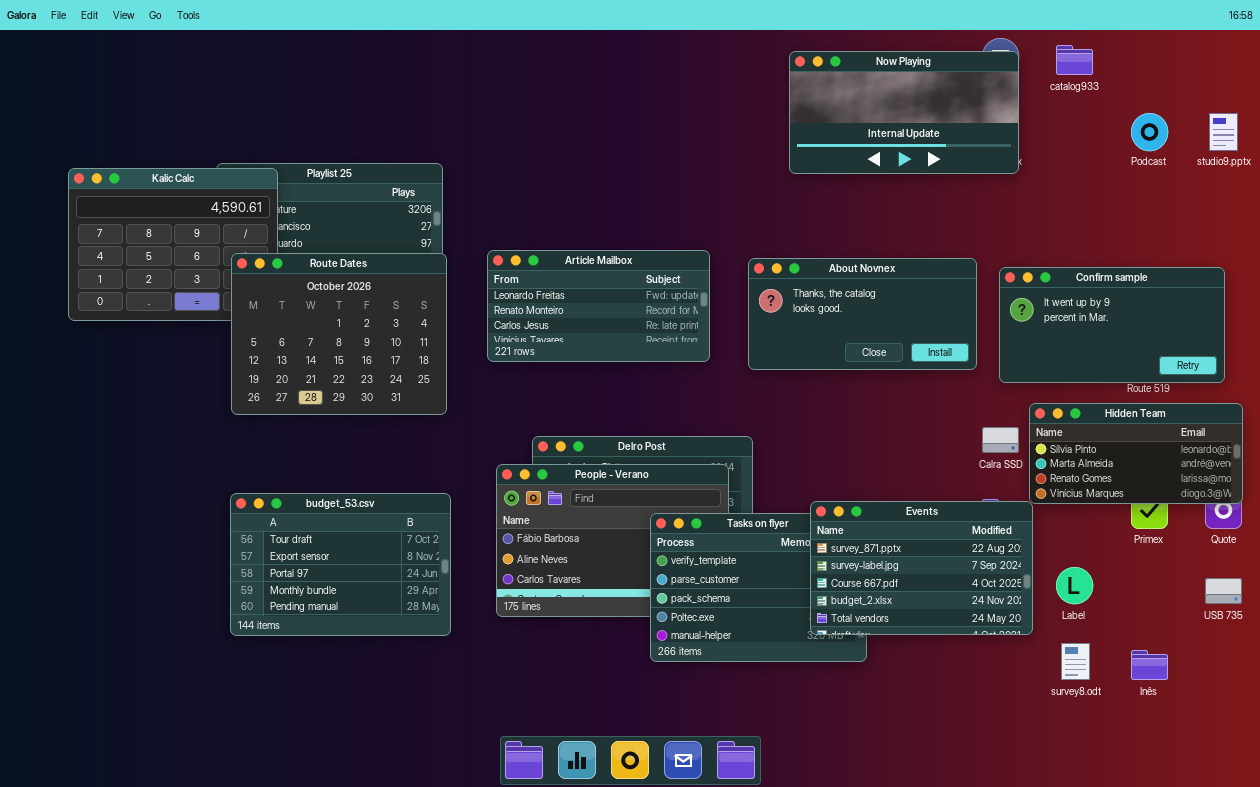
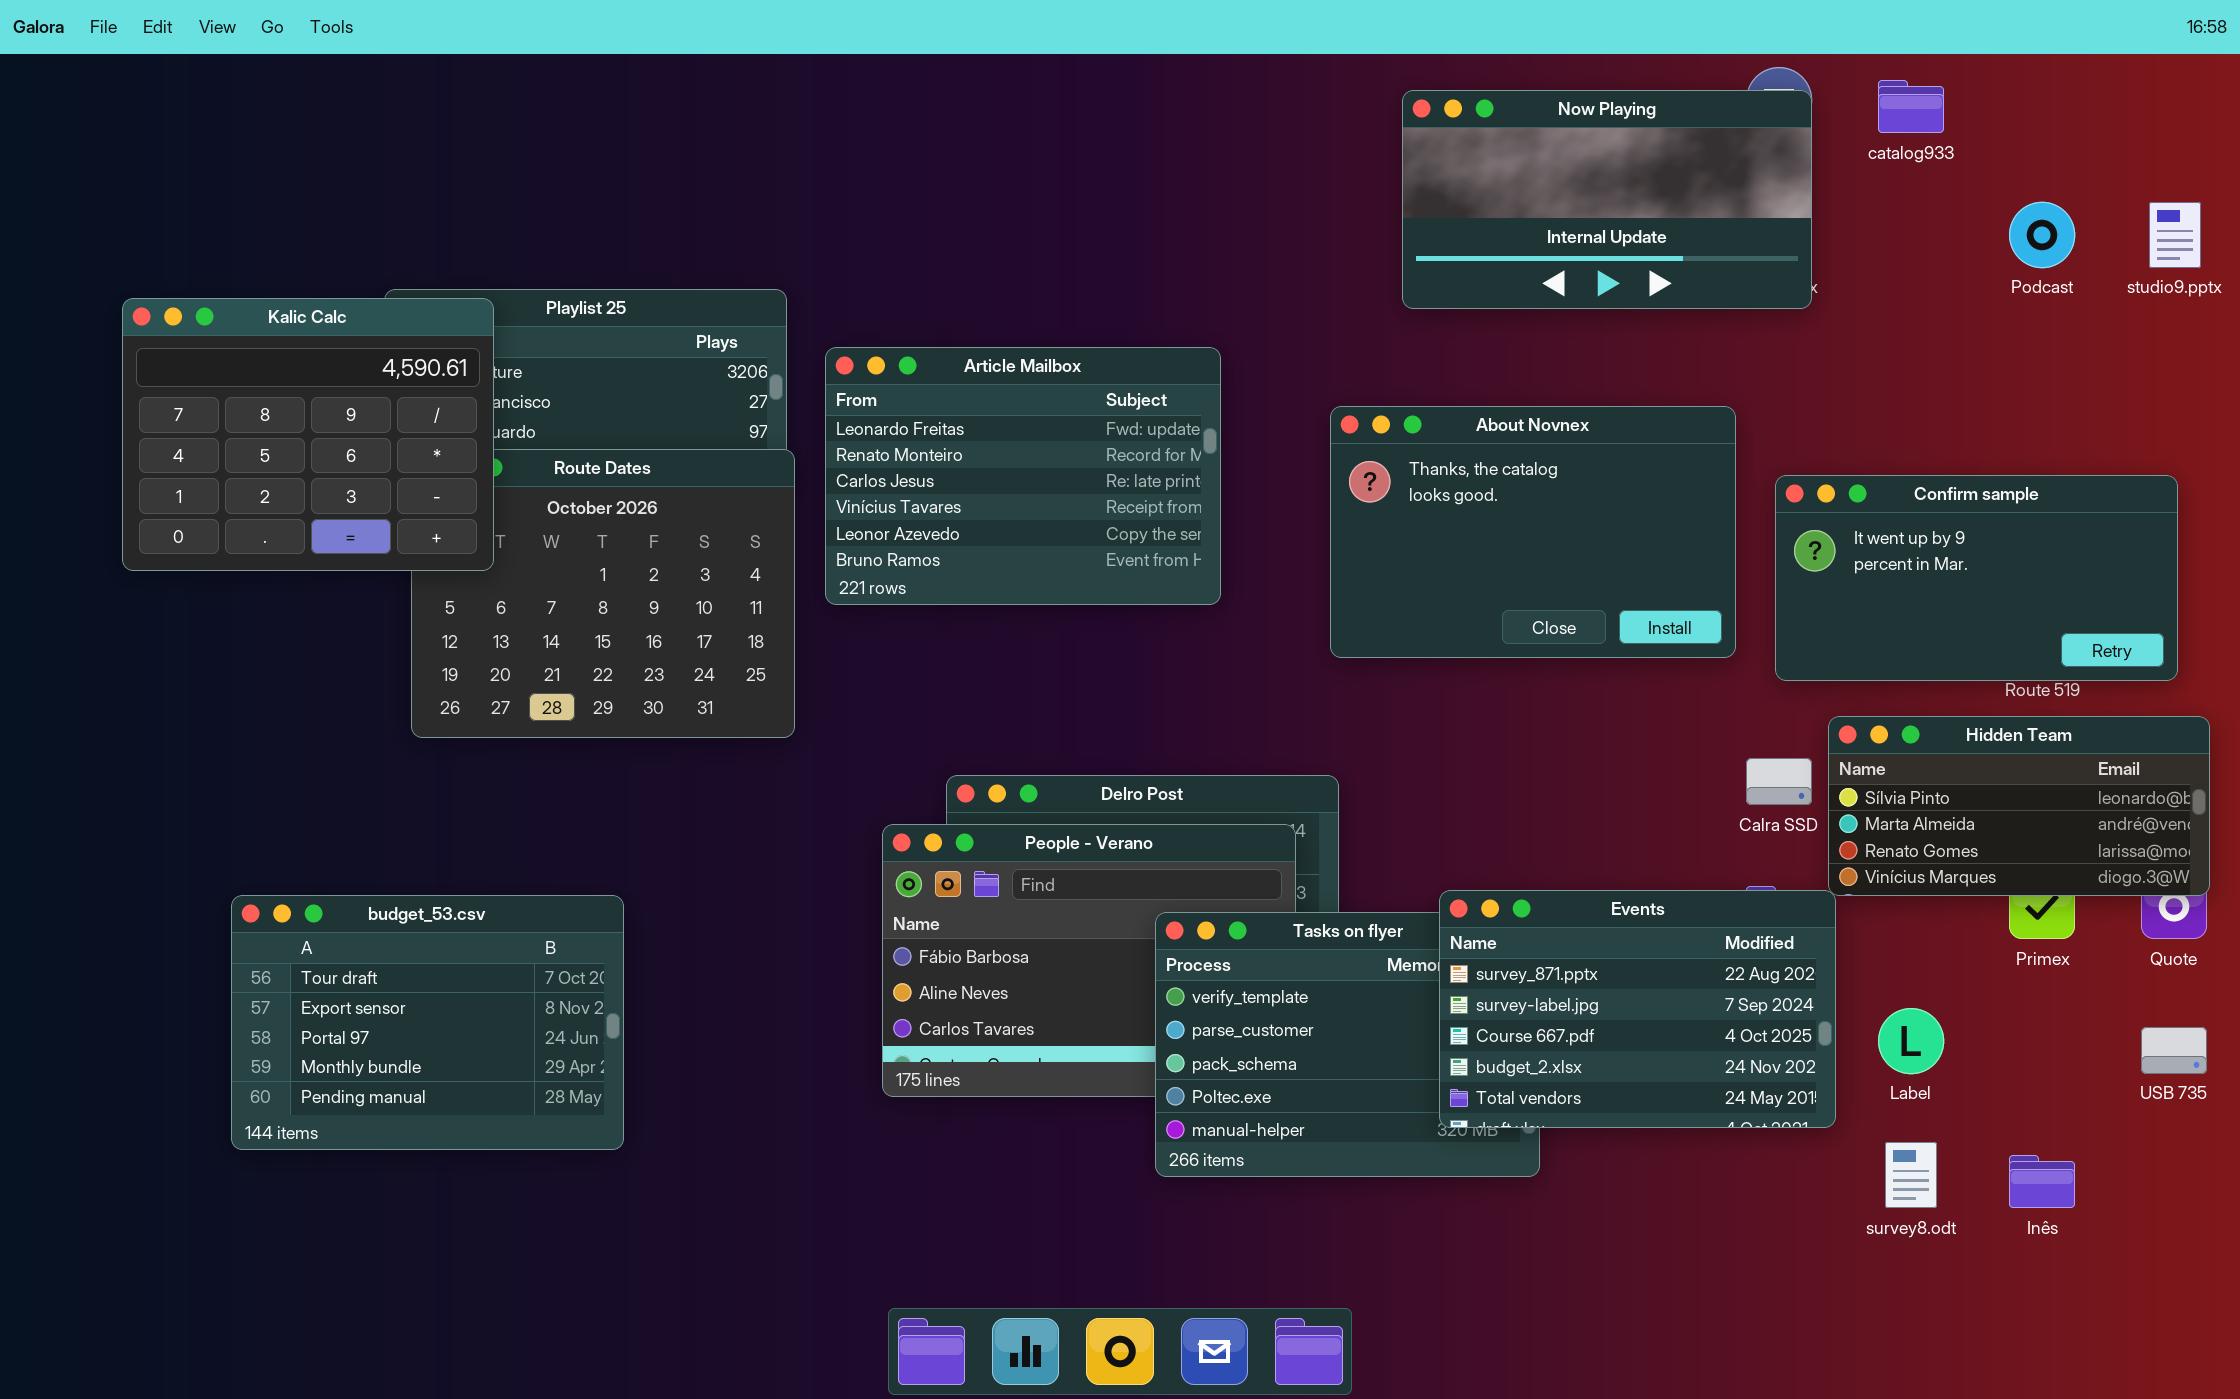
Kalic Calc: [68,168,278,321] -> [122,298,494,571], raised
Article Mailbox: [487,250,710,362] -> [825,347,1221,605], moved, resized
About Novnex: [748,258,977,370] -> [1330,406,1736,658], resized
budget_53.csv: [230,493,451,636] -> [231,895,624,1150], moved

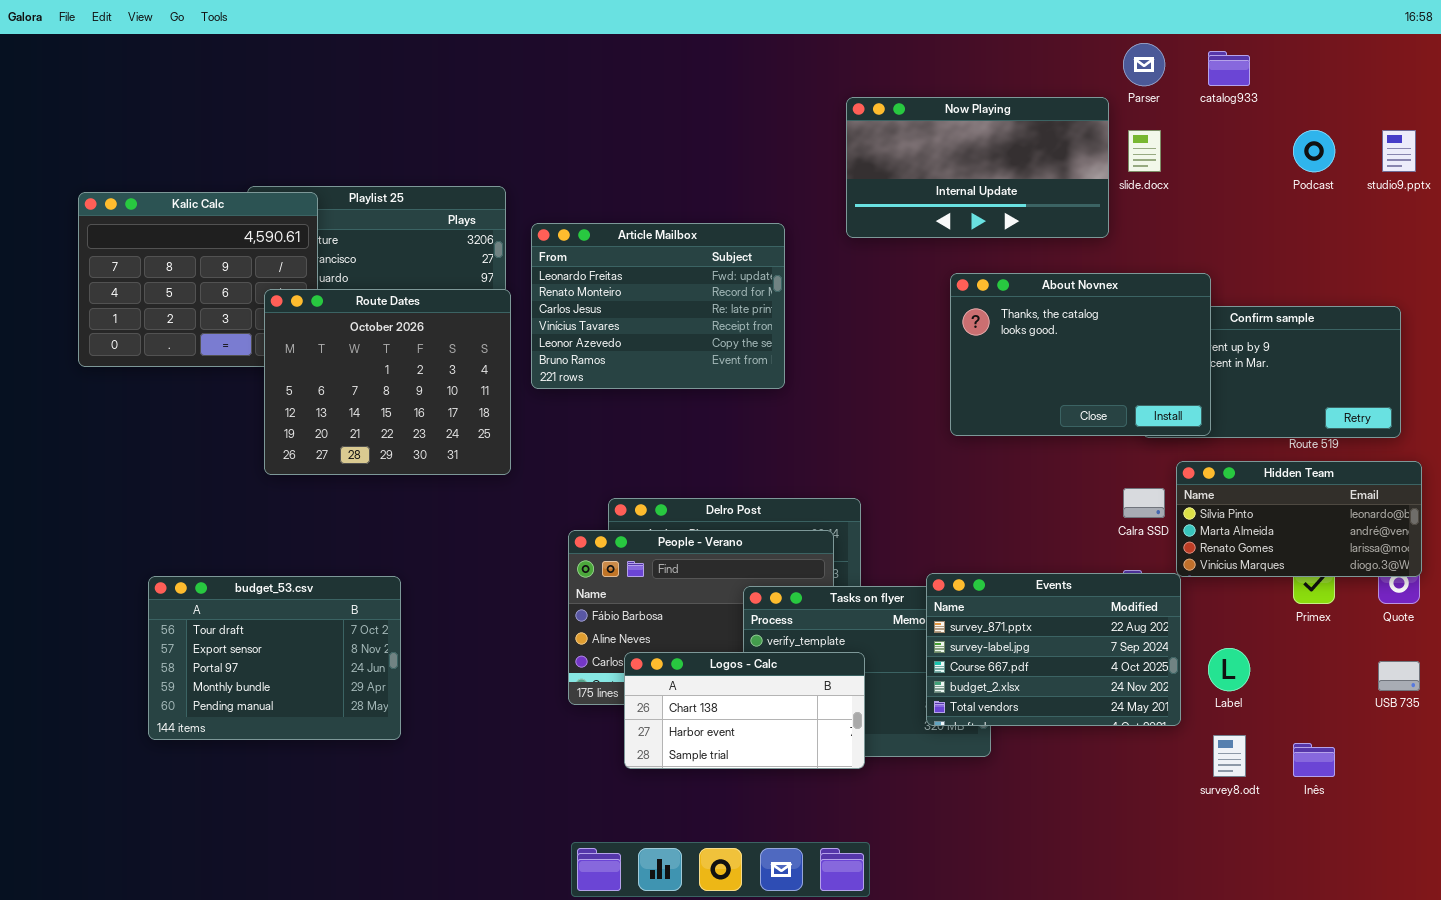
Now Playing: [1402,90,1812,309] -> [846,97,1109,238], moved
About Novnex: [1330,406,1736,658] -> [950,273,1211,436], moved
Route Dates: [411,449,795,738] -> [264,289,511,475], raised
Logos - Calc: none -> [624,652,865,769], opened

